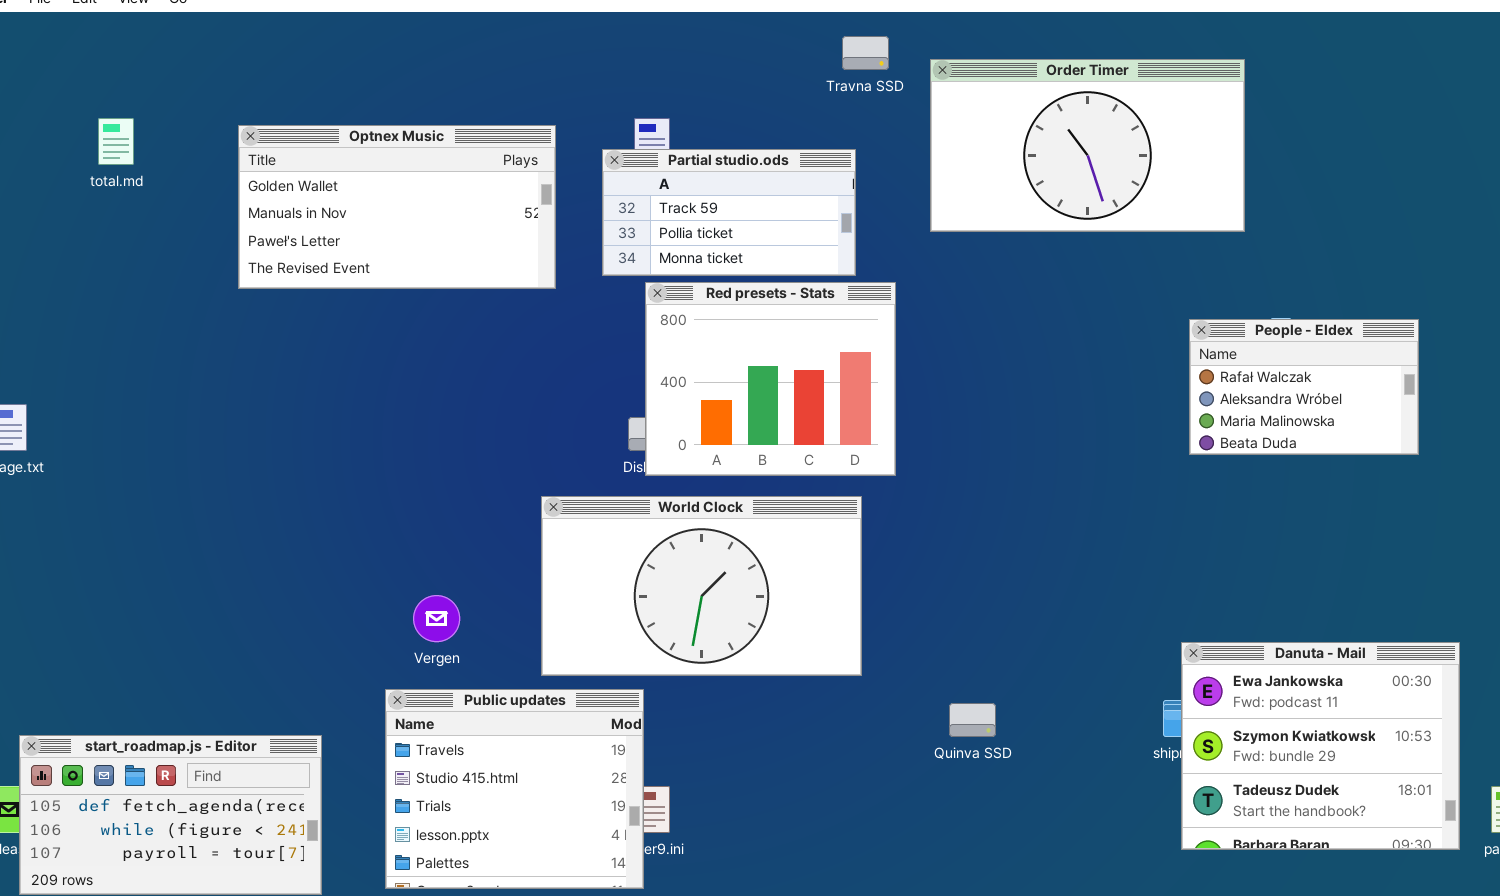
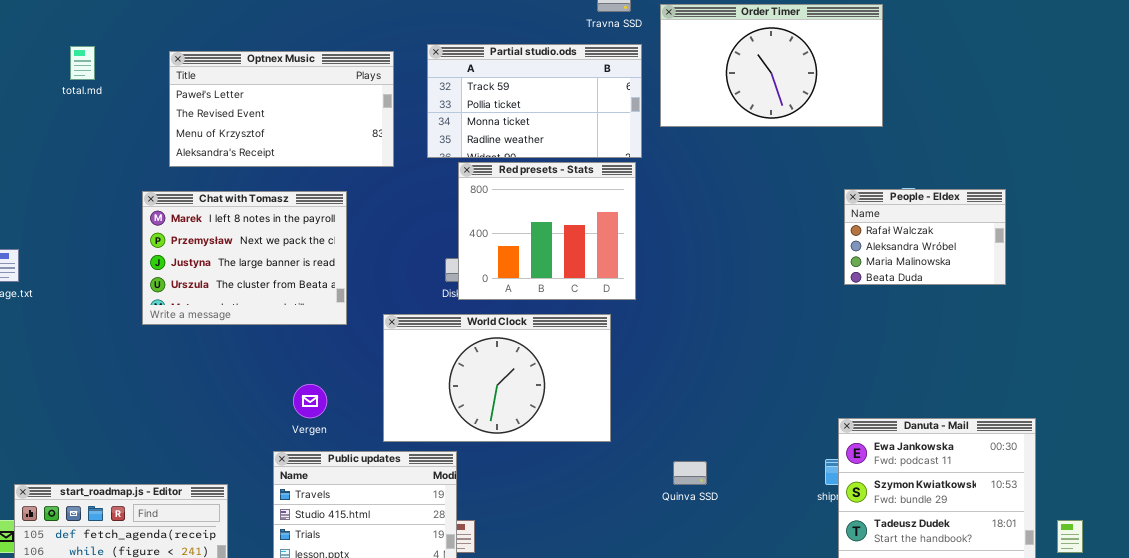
Optnex Music: [238,125,556,289] -> [169,51,394,167], scrolled down 2 rows
Partial studio.ods: [602,149,856,276] -> [427,44,642,158], resized
Chat with Tomasz: none -> [142,191,347,325], opened

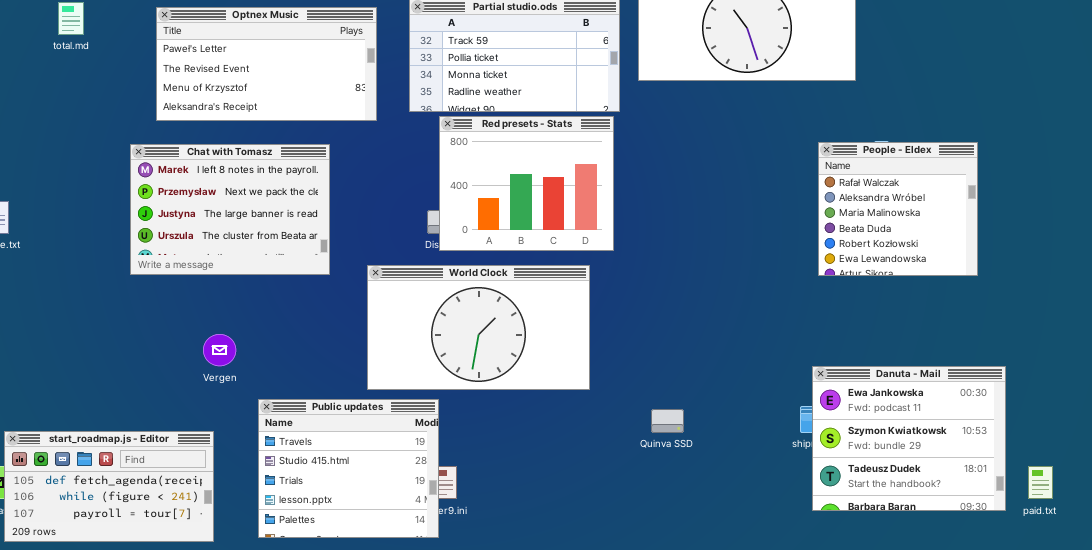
People - Eldex: [844,189,1006,285] -> [818,142,978,276], resized
Vergen: [293,384,327,418] -> [203,334,236,366], moved

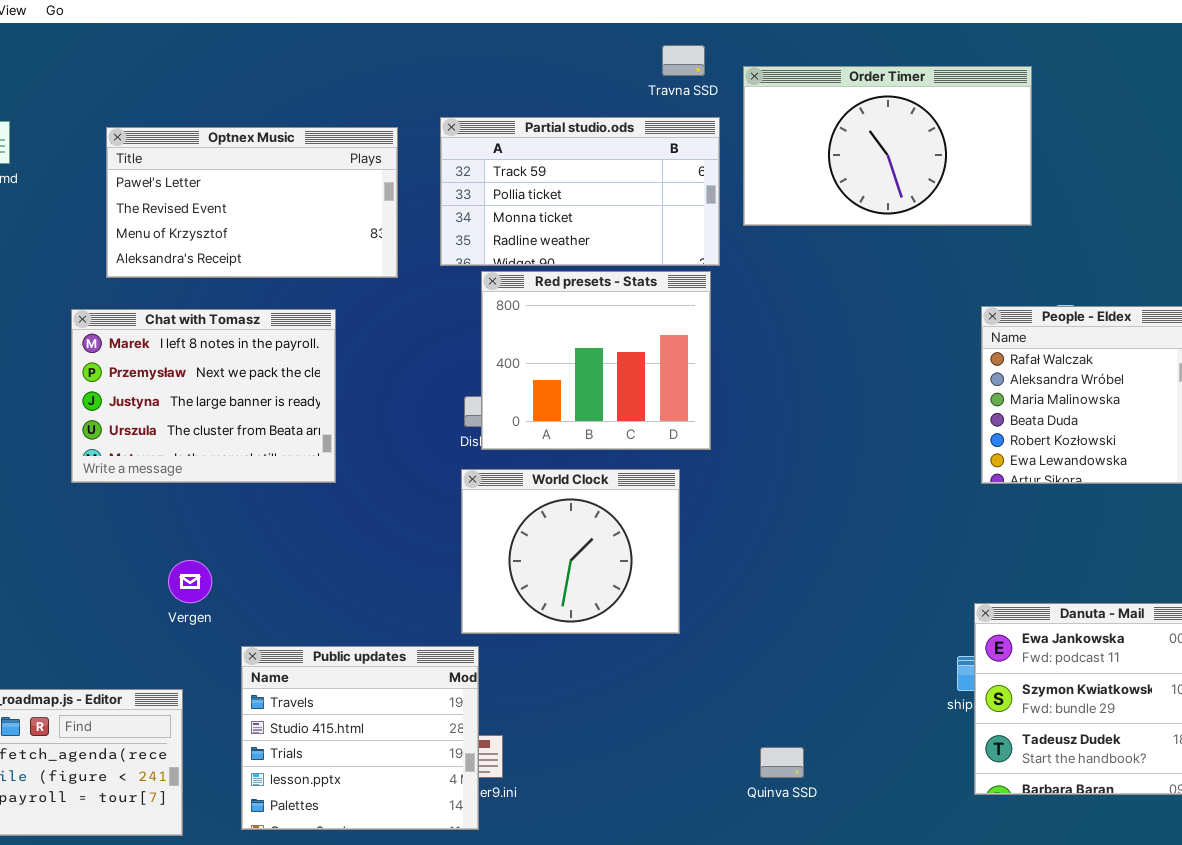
World Clock: [367,265,590,390] -> [461,469,680,634], resized
Quinva SSD: [651,409,684,433] -> [760,747,804,778], moved

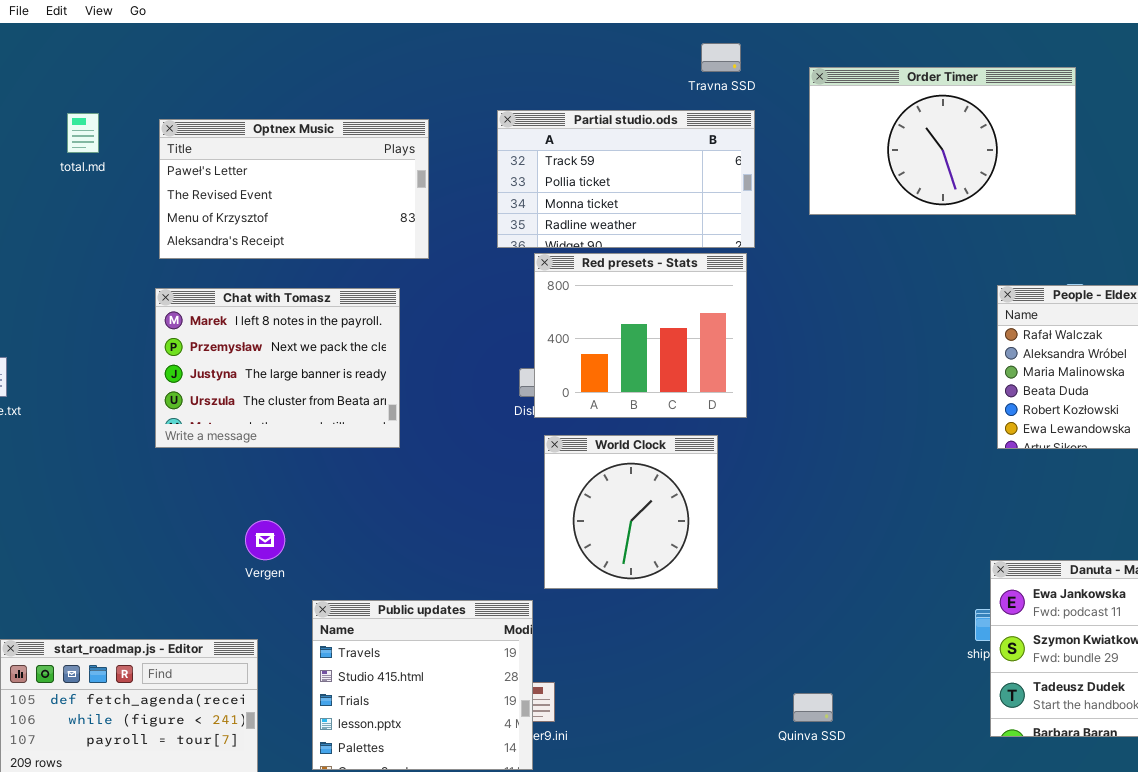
Order Timer: [743,66,1032,226] -> [809,67,1076,215], moved
Optnex Music: [106,127,398,278] -> [159,119,429,259], moved
World Clock: [461,469,680,634] -> [544,435,718,589], resized

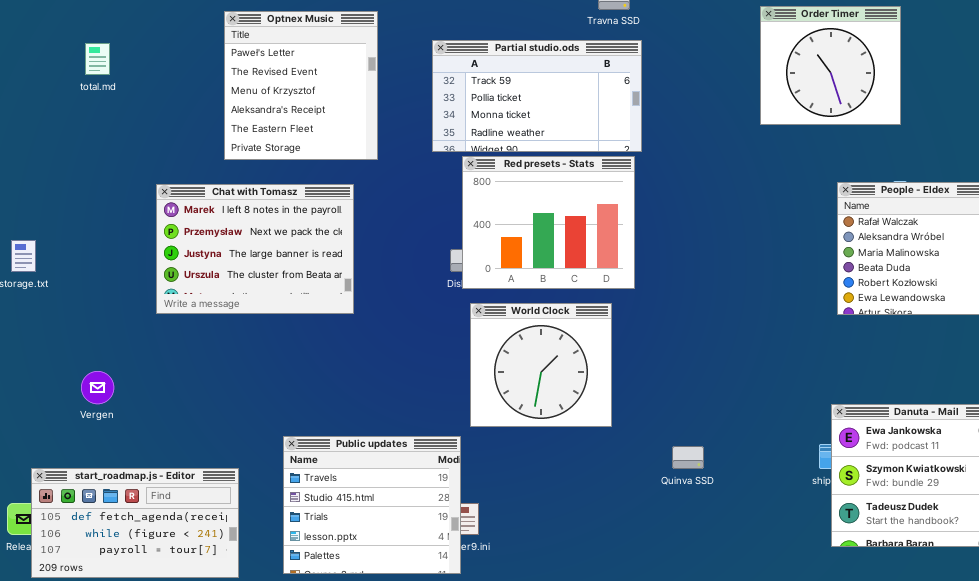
Order Timer: [809,67,1076,215] -> [760,6,901,125], resized
Optnex Music: [159,119,429,259] -> [224,11,378,160], resized
Vergen: [245,520,285,560] -> [81,371,114,404], moved
Quinva SSD: [793,693,833,722] -> [672,446,704,469], moved

